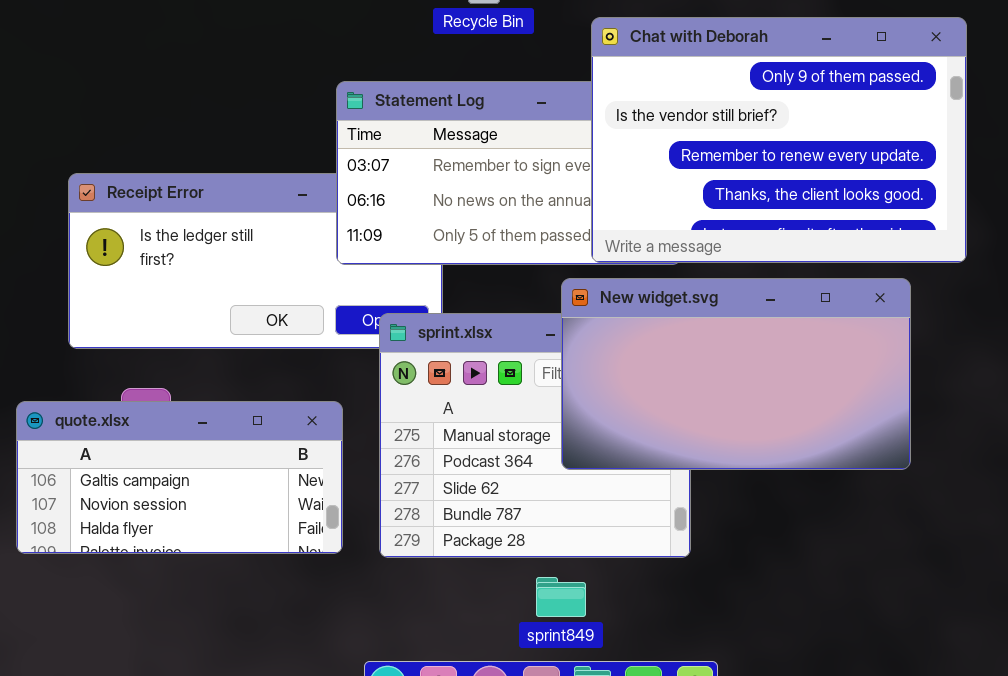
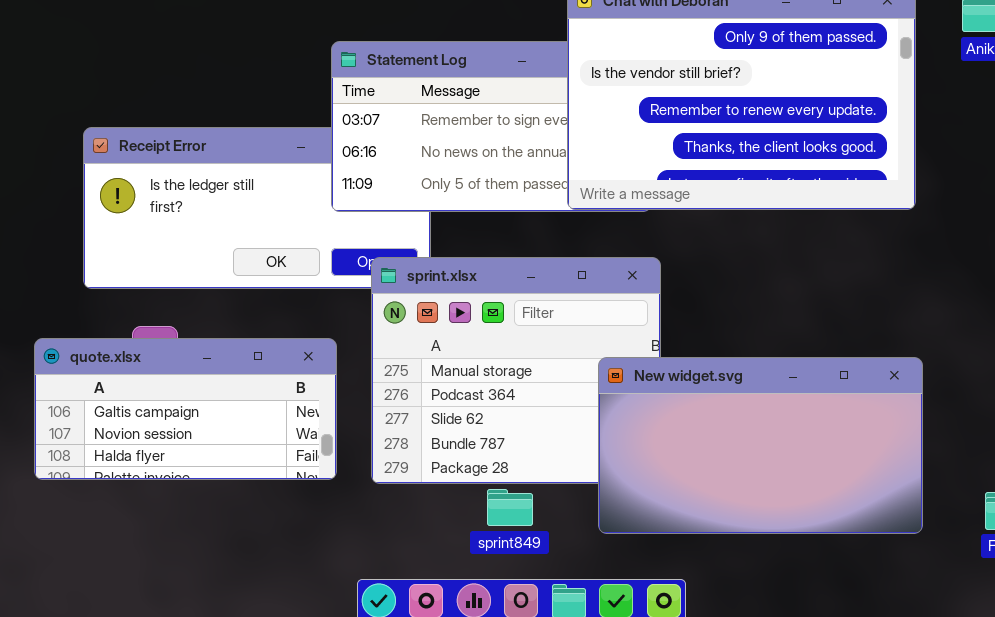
New widget.svg: [561,278,911,470] -> [598,357,923,534], moved
sprint849: [536,577,586,617] -> [487,489,533,526], moved

